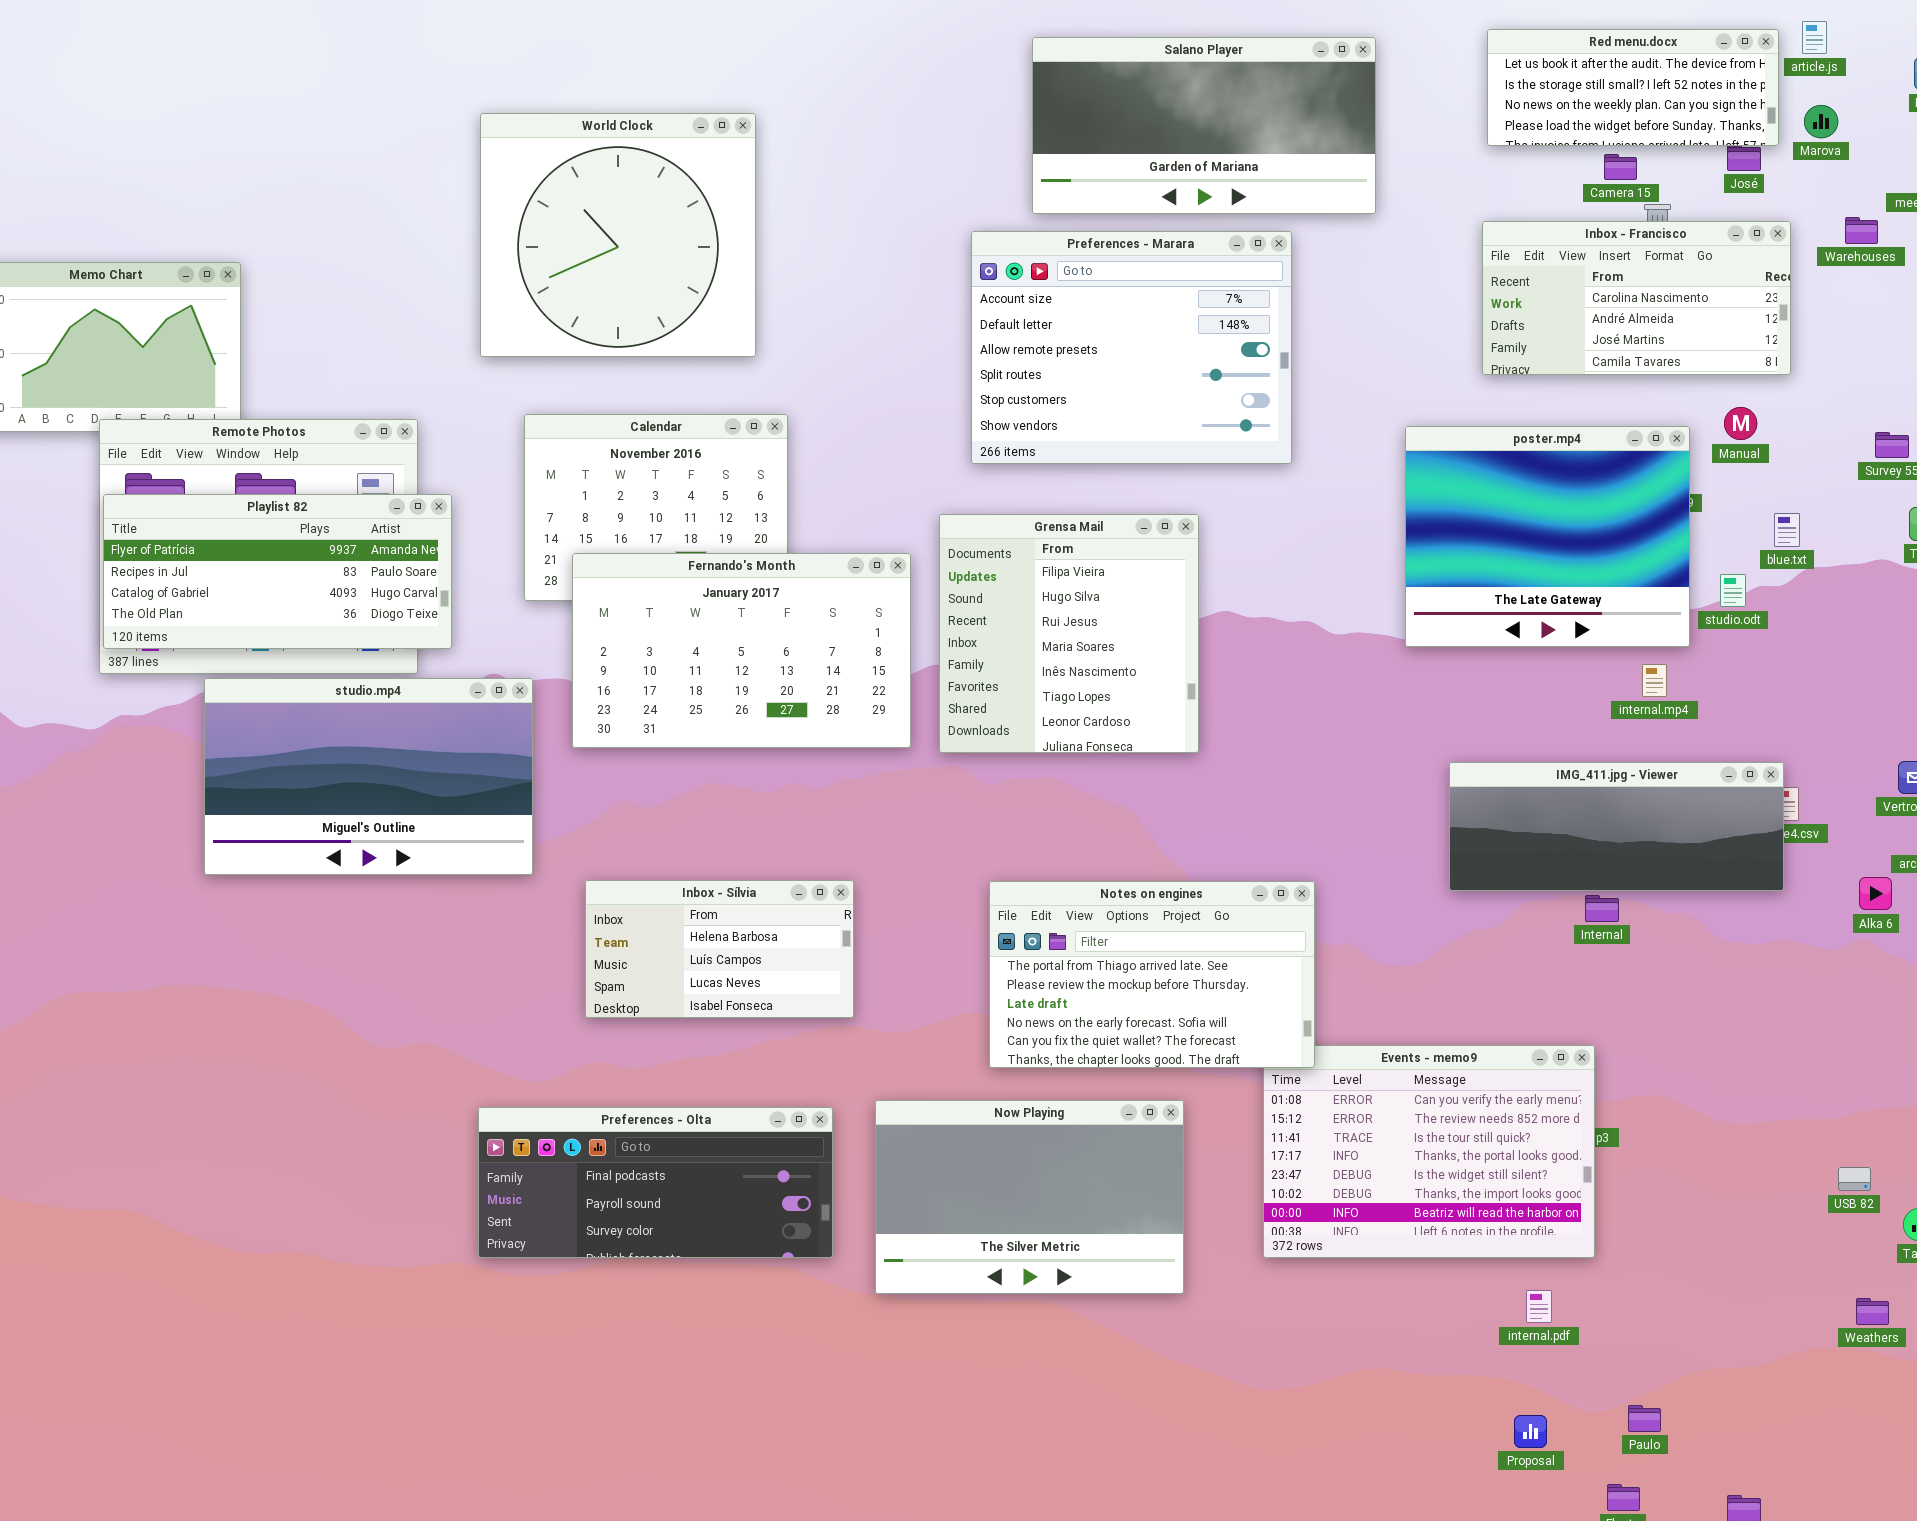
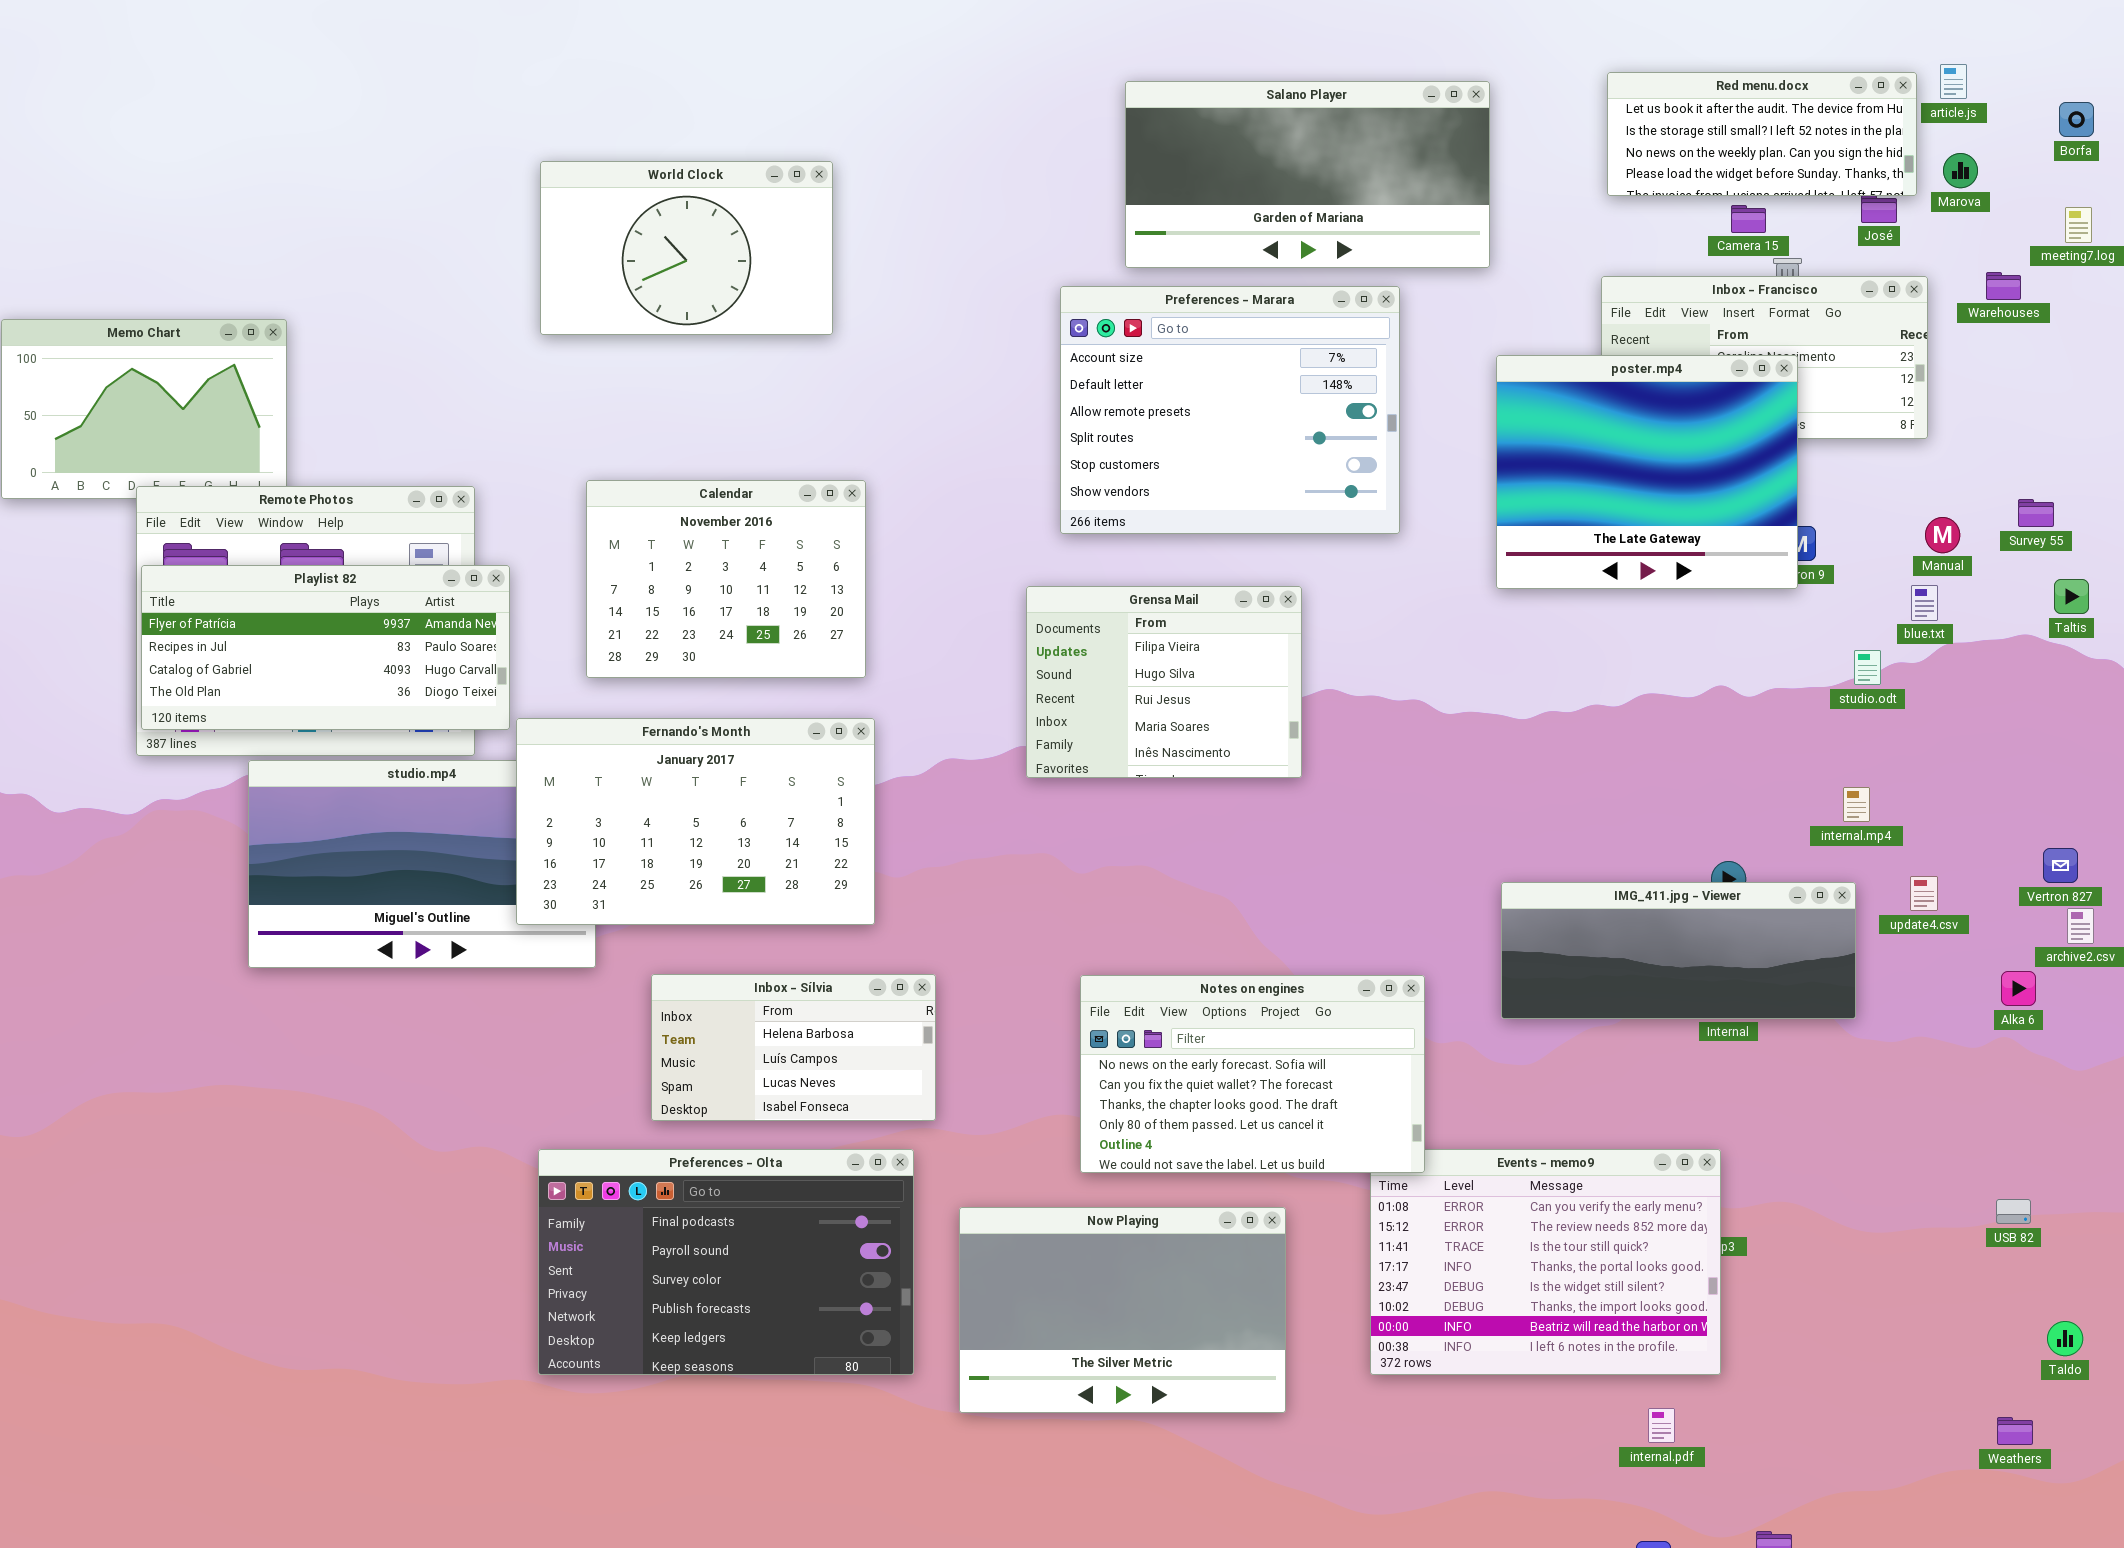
World Clock: [480,113,756,357] -> [540,161,833,335], resized
Manual: [1724,407,1757,440] -> [1925,517,1960,553], moved
poster.mp4: [1405,426,1690,647] -> [1496,355,1798,589], moved
Grensa Mail: [939,514,1199,753] -> [1026,586,1302,778], resized
Fernando's Month: [572,553,911,748] -> [516,718,875,925], moved
internal.mp4: [1642,664,1667,697] -> [1843,787,1870,822], moved
IMG_411.jpg - Viewer: [1449,762,1784,891] -> [1501,882,1856,1019], moved
Notes on engines: [989,881,1315,1068] -> [1080,975,1425,1173], scrolled down 3 rows
Preferences - Olta: [478,1107,833,1258] -> [538,1149,914,1375], resized
USB 82: [1838,1167,1871,1191] -> [1996,1199,2031,1224], moved

